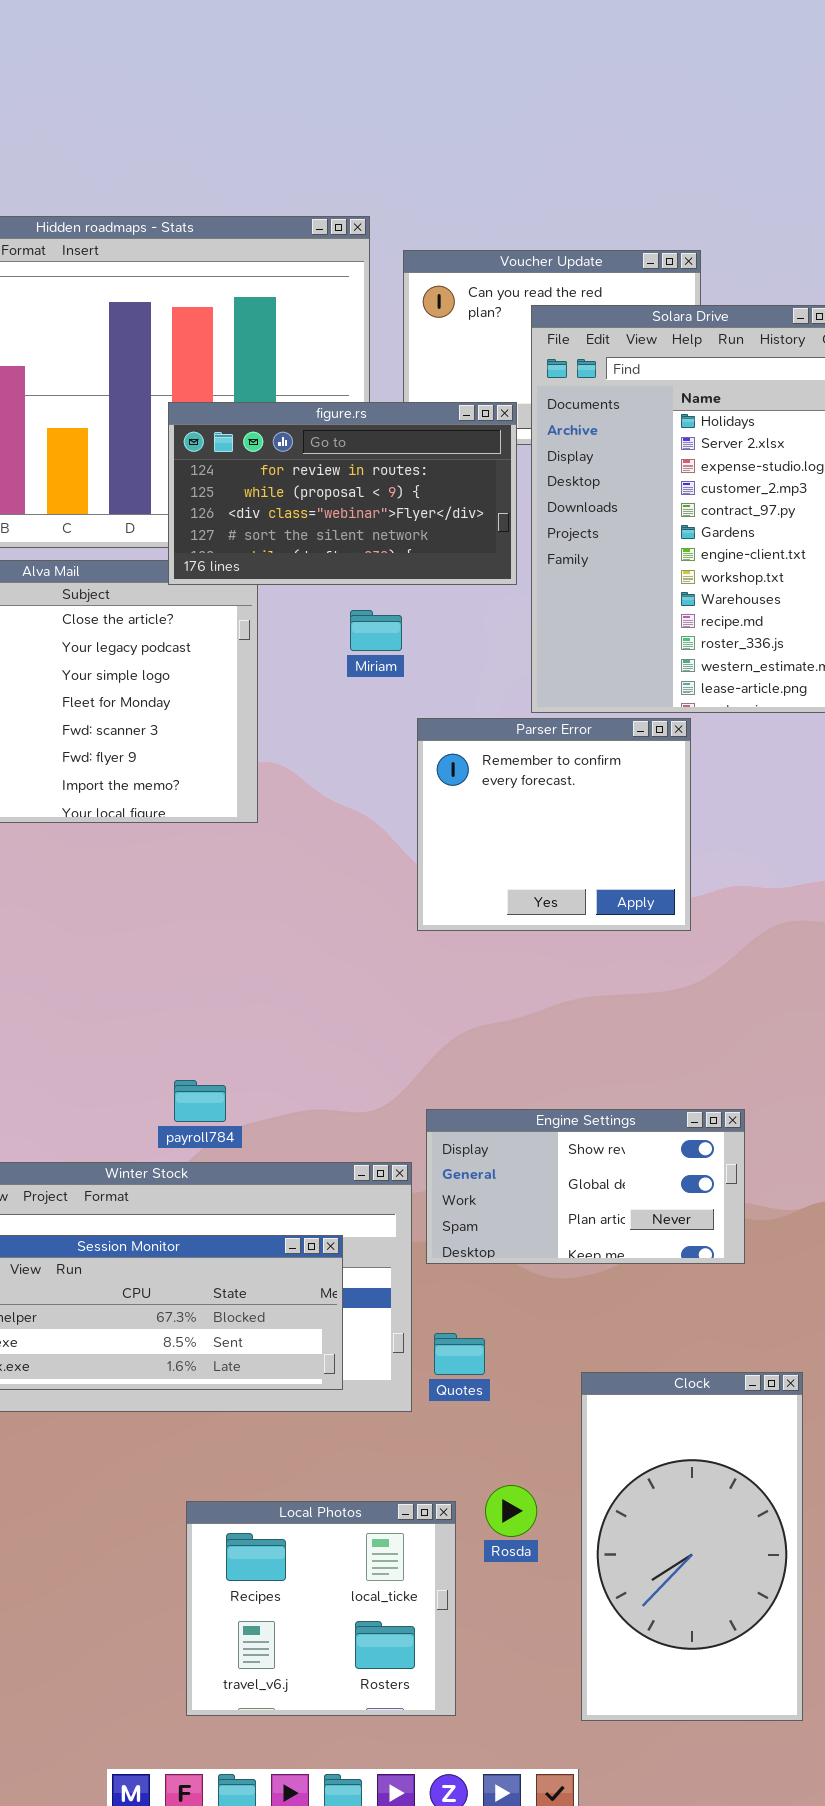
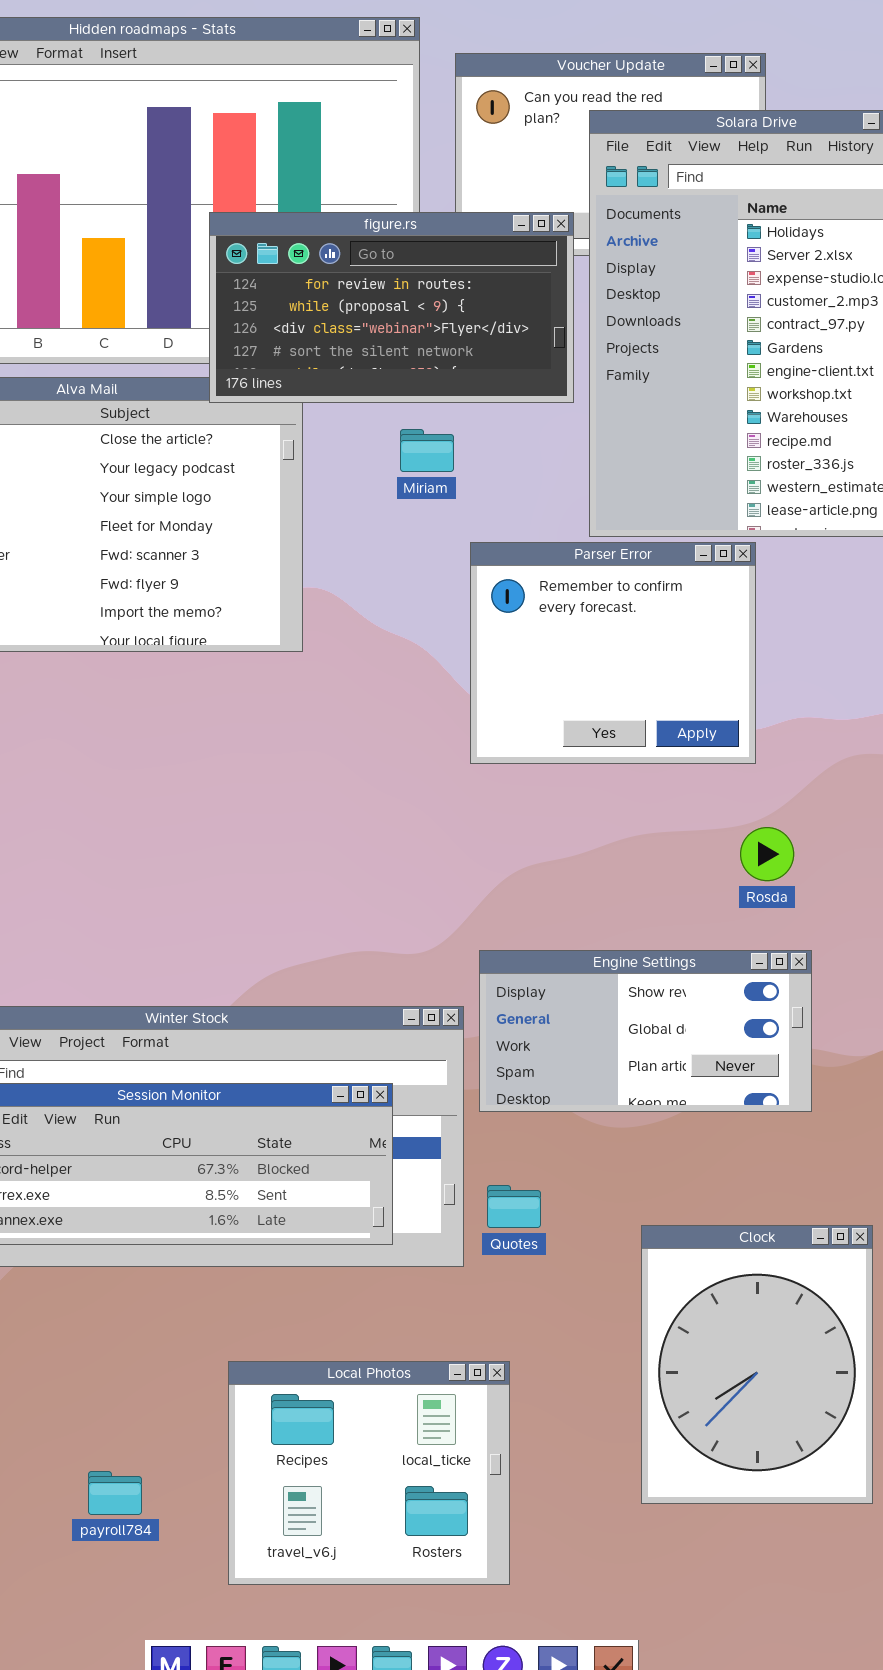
payroll784: [174,1080,226,1122] -> [88,1471,142,1515], moved
Clock: [581,1372,803,1721] -> [641,1225,873,1504], resized
Rosda: [485,1485,537,1537] -> [740,827,794,881], moved

